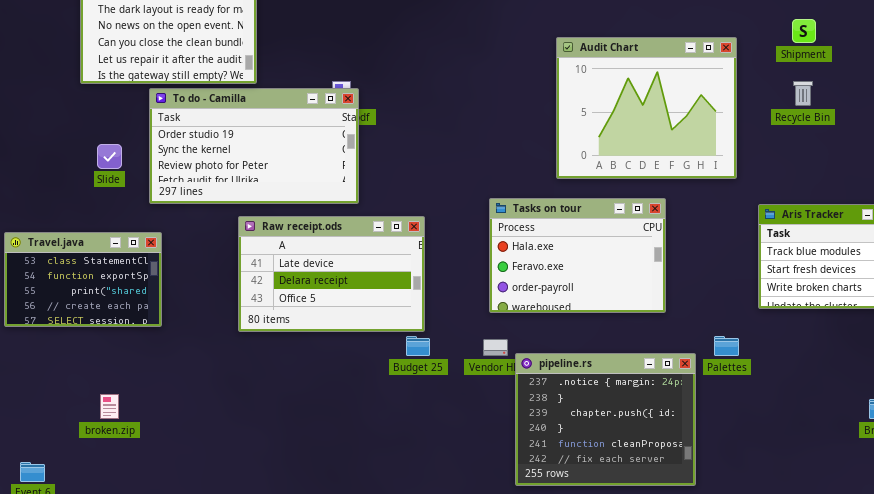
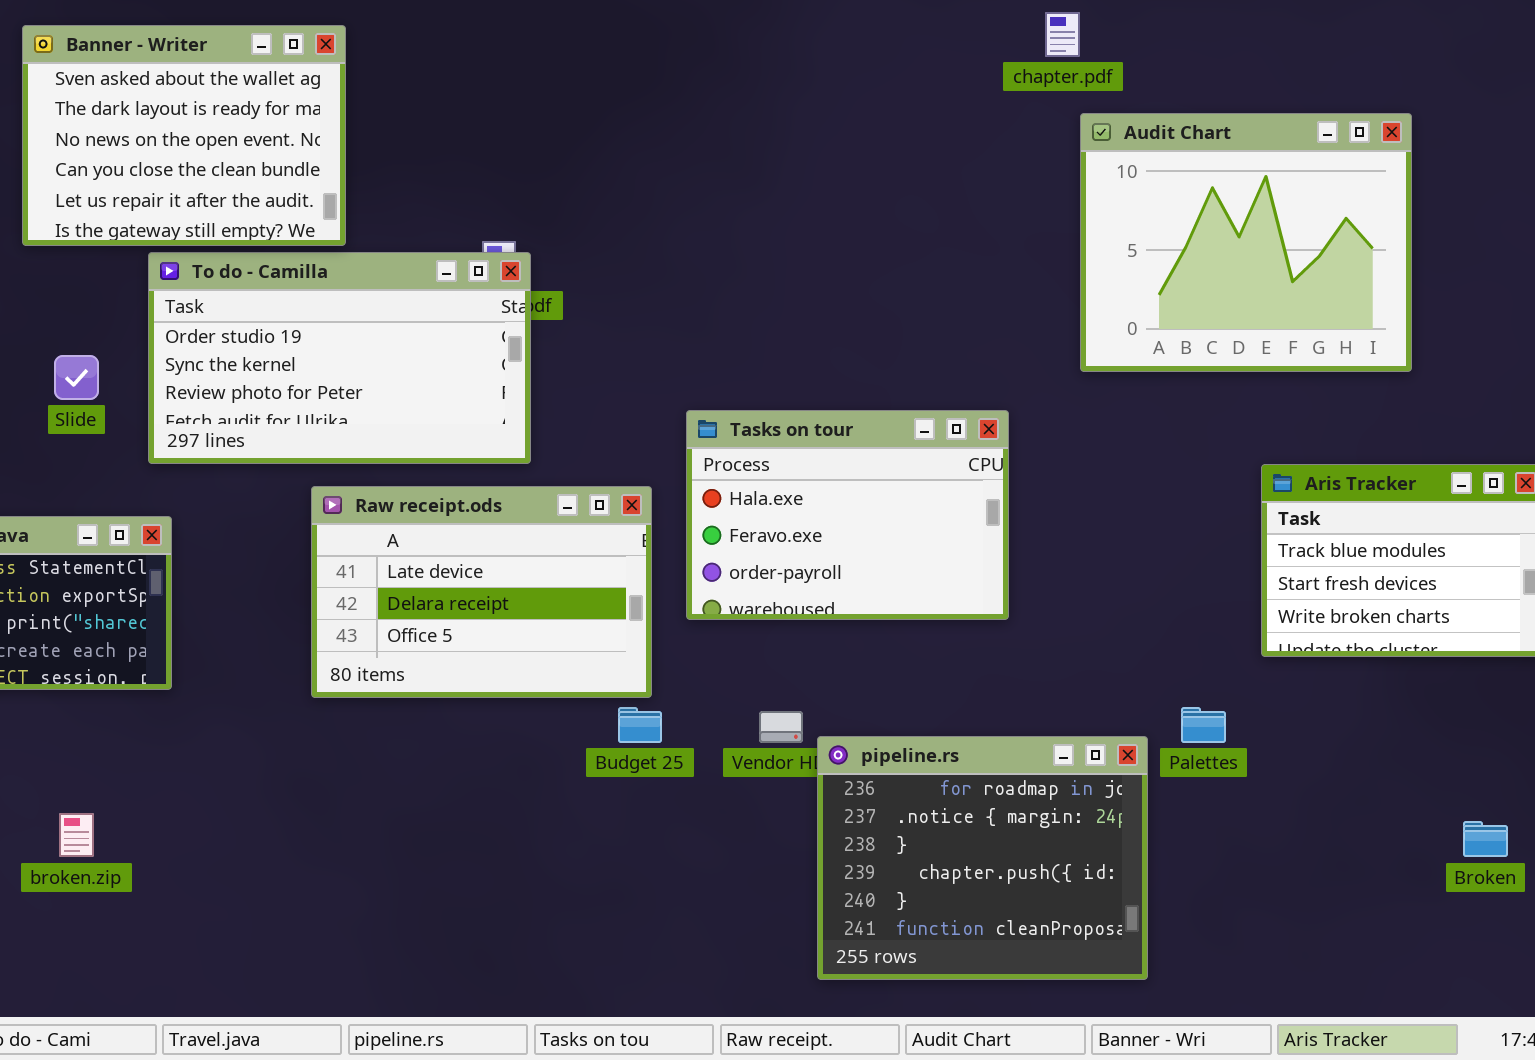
Audit Chart: [556,37,737,179] -> [1080,113,1412,372], moved
Tasks on tour: [489,198,666,313] -> [686,410,1009,620], moved
pipeline.rs: [515,353,696,486] -> [817,736,1148,980], scrolled up 1 row

